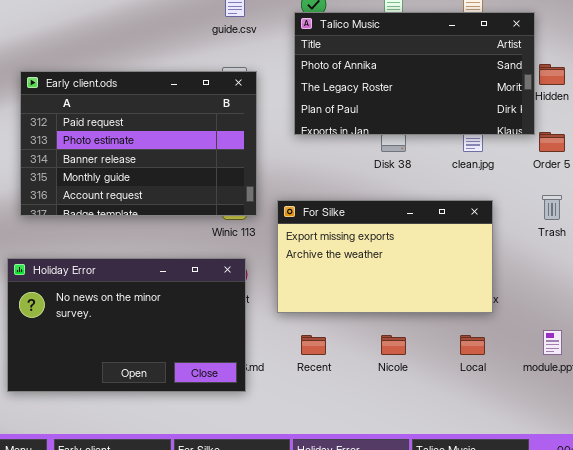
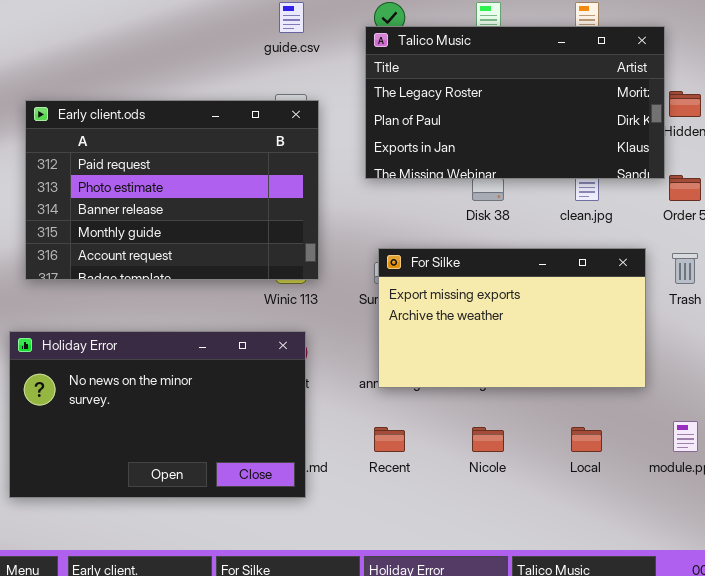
Talico Music: [294,12,535,135] -> [365,26,665,179], scrolled down 1 row
For Silke: [277,200,493,313] -> [378,248,646,388], moved

